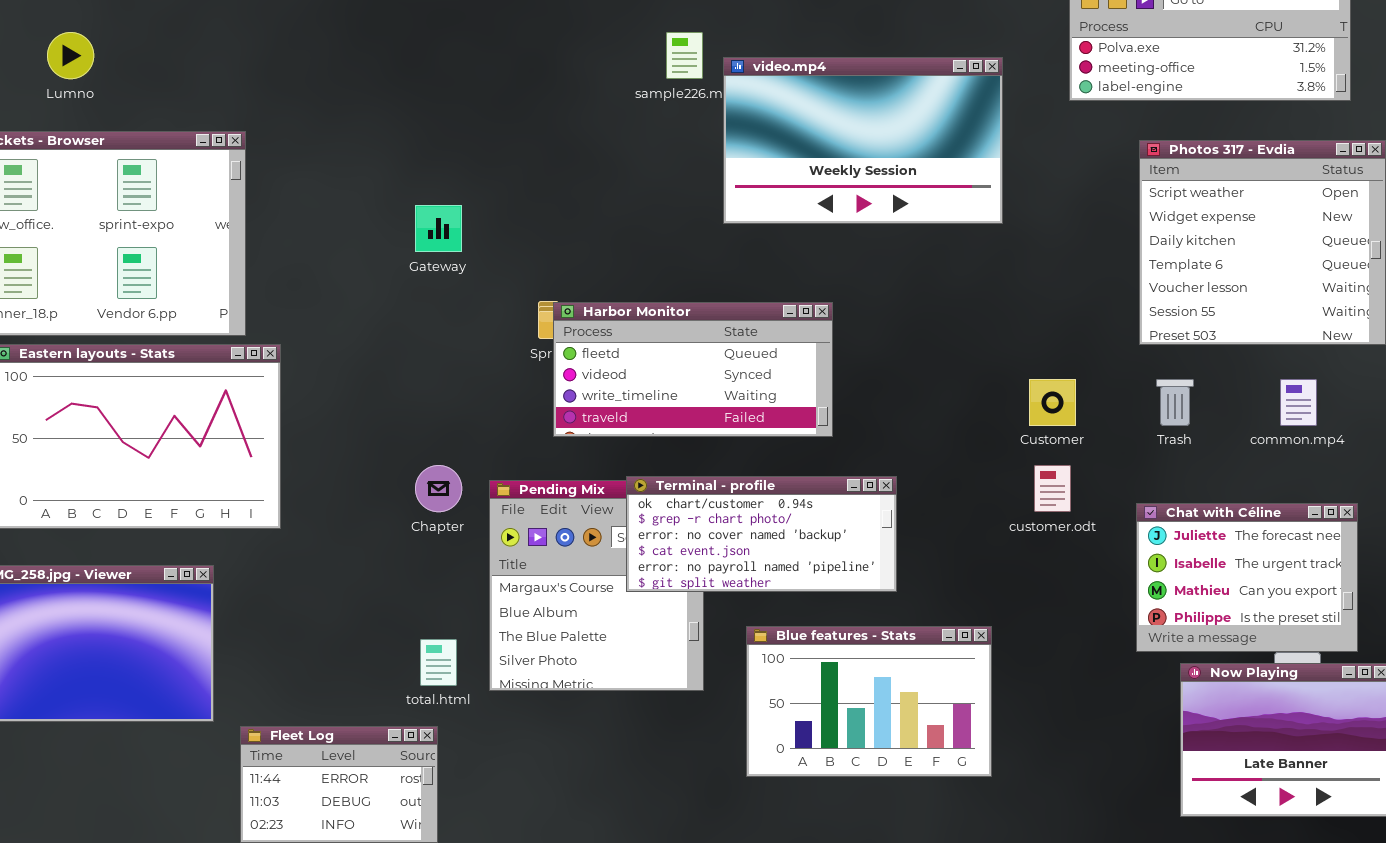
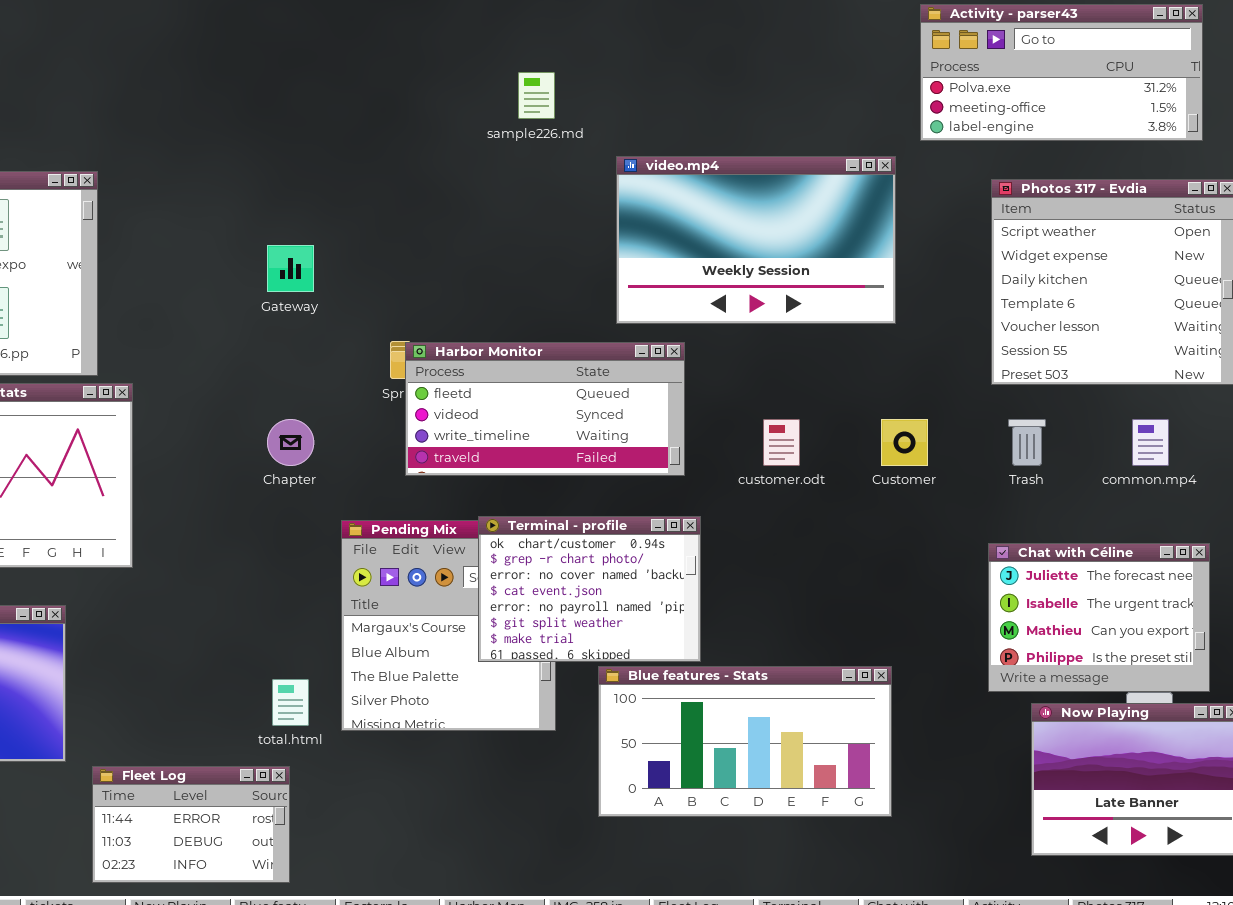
video.mp4: [723,57,1003,224] -> [616,156,896,324], moved
Chapter: [415,465,462,512] -> [267,419,314,466], moved
customer.odt: [1034,465,1071,512] -> [763,419,800,466], moved
Terminal - profile: [626,476,897,592] -> [478,516,701,662], resized
Blue features - Stats: [746,626,992,777] -> [598,666,892,817], resized

